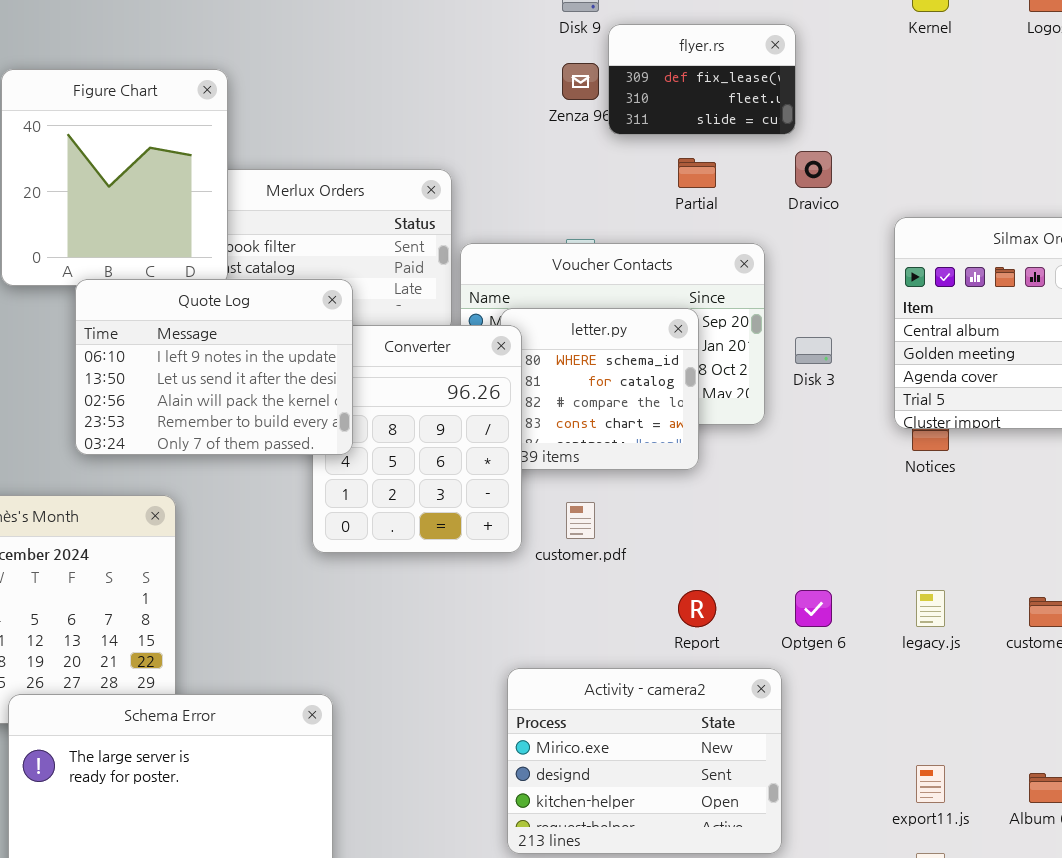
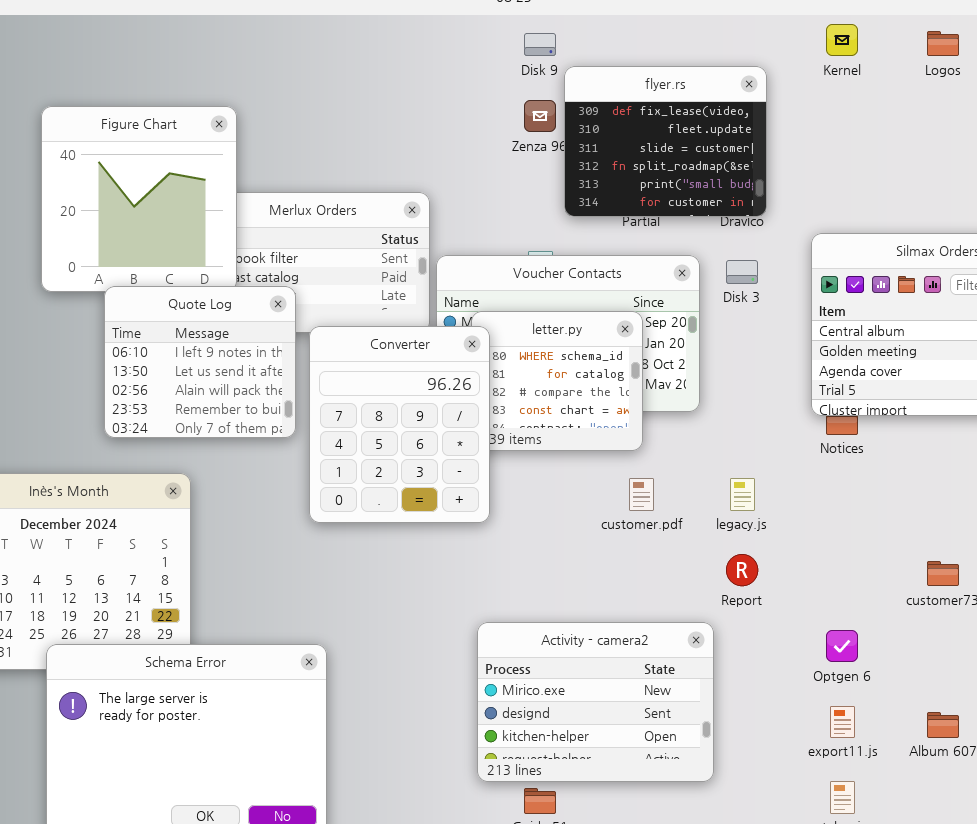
flyer.rs: [608,24,796,135] -> [564,66,767,217], resized
Quote Log: [75,279,353,455] -> [104,286,296,438], resized
Disk 3: [795,337,832,364] -> [726,260,758,284], moved
customer.pdf: [566,502,595,539] -> [629,478,654,511], moved
Report: [678,590,716,627] -> [726,554,758,586], moved
Optgen 6: [795,590,832,627] -> [826,630,858,662], moved
legacy.js: [916,590,945,627] -> [730,478,755,511], moved

